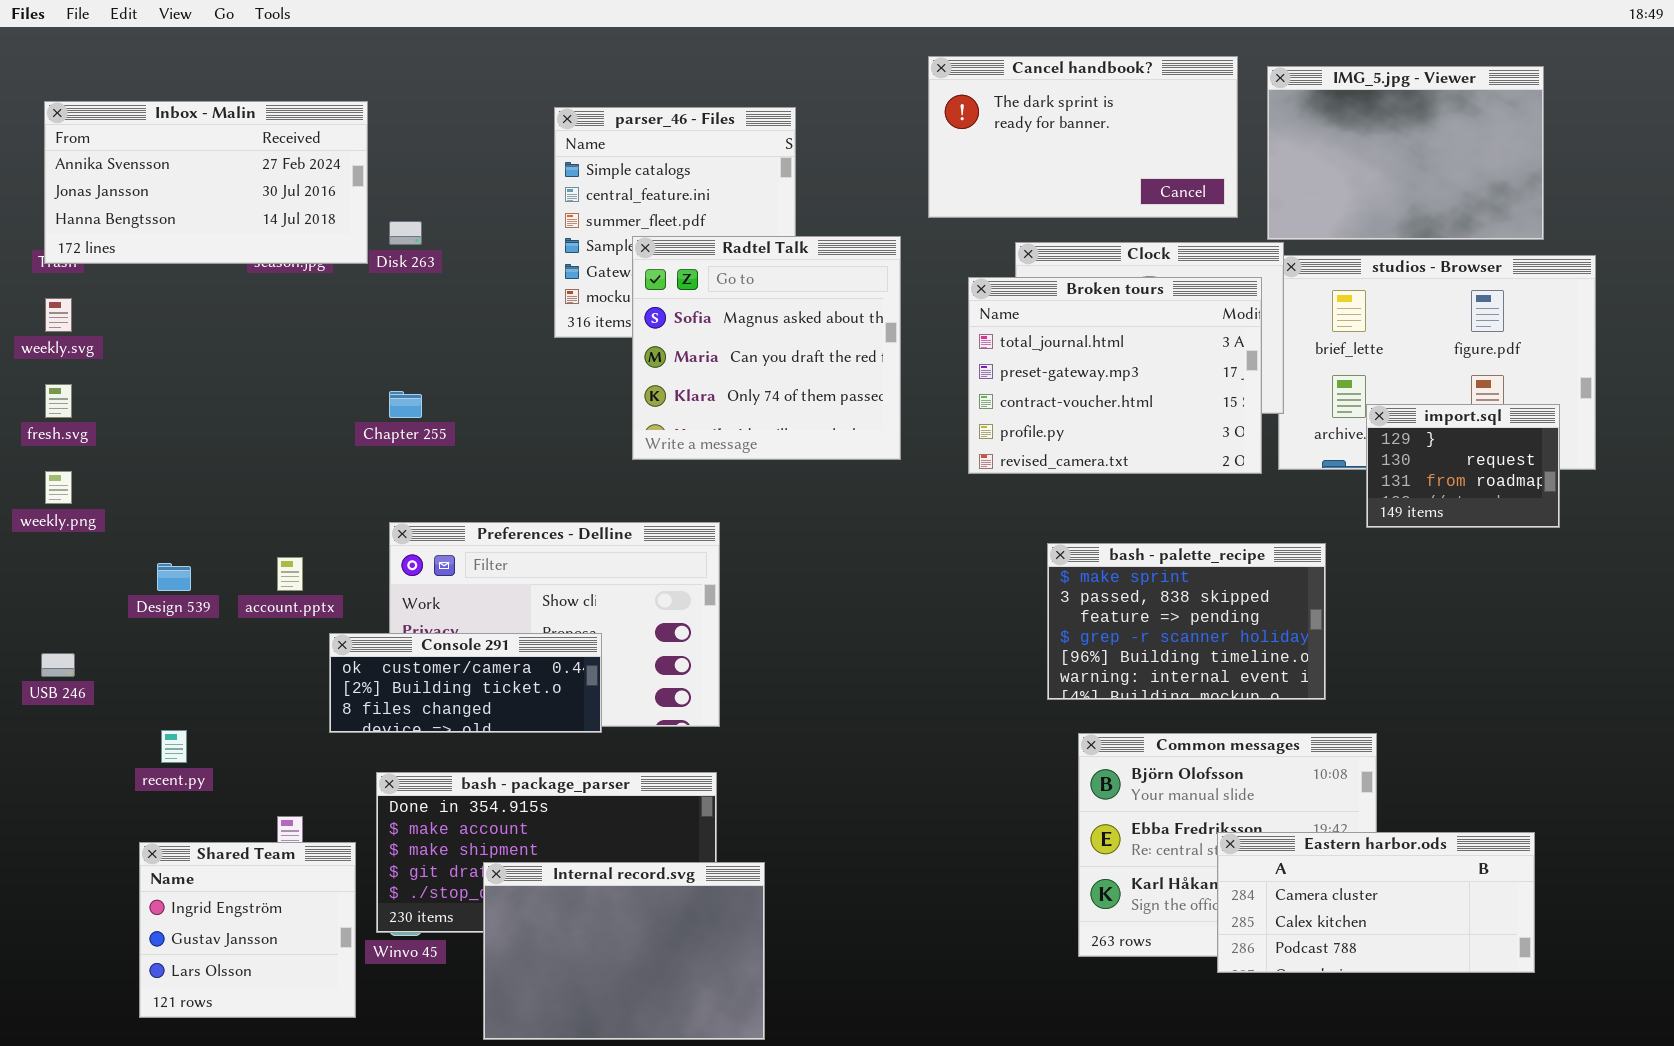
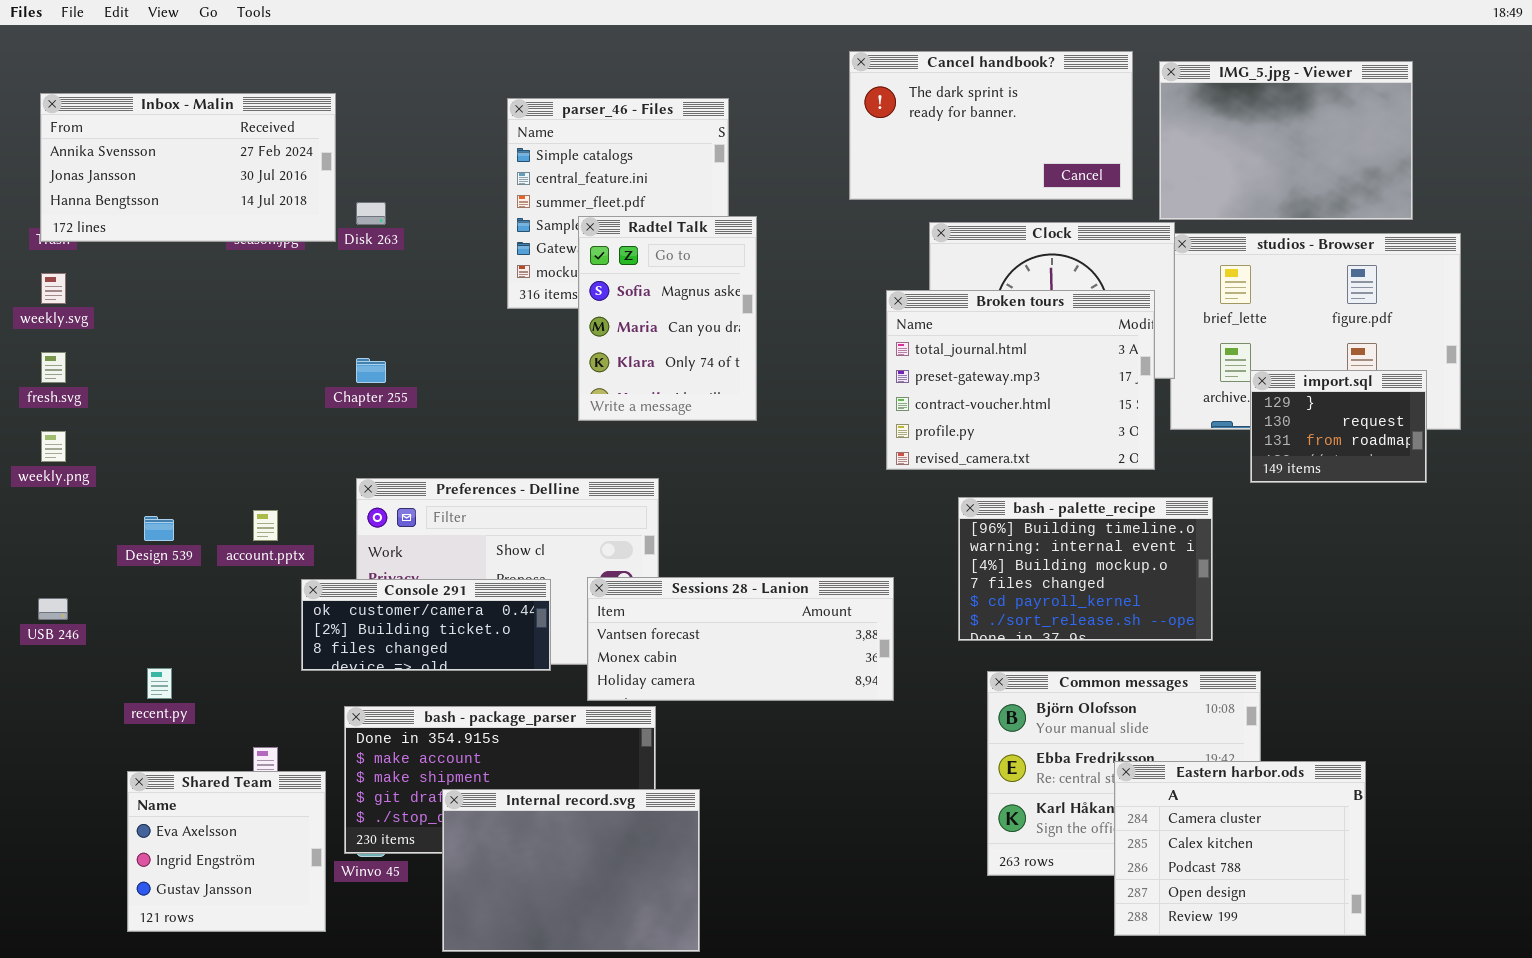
Radtel Talk: [632,236,901,460] -> [578,216,757,421], resized
Broken tours: [968,277,1262,474] -> [886,290,1155,470], moved
bash - palette_recipe: [1047,543,1326,700] -> [958,497,1213,641], scrolled down 4 rows
Sessions 28 - Lanion: none -> [587,577,894,701], opened
Eastern harbor.ods: [1217,832,1535,973] -> [1114,761,1366,936], resized
Shared Team: [139,842,356,1018] -> [127,771,326,932], scrolled up 1 row

